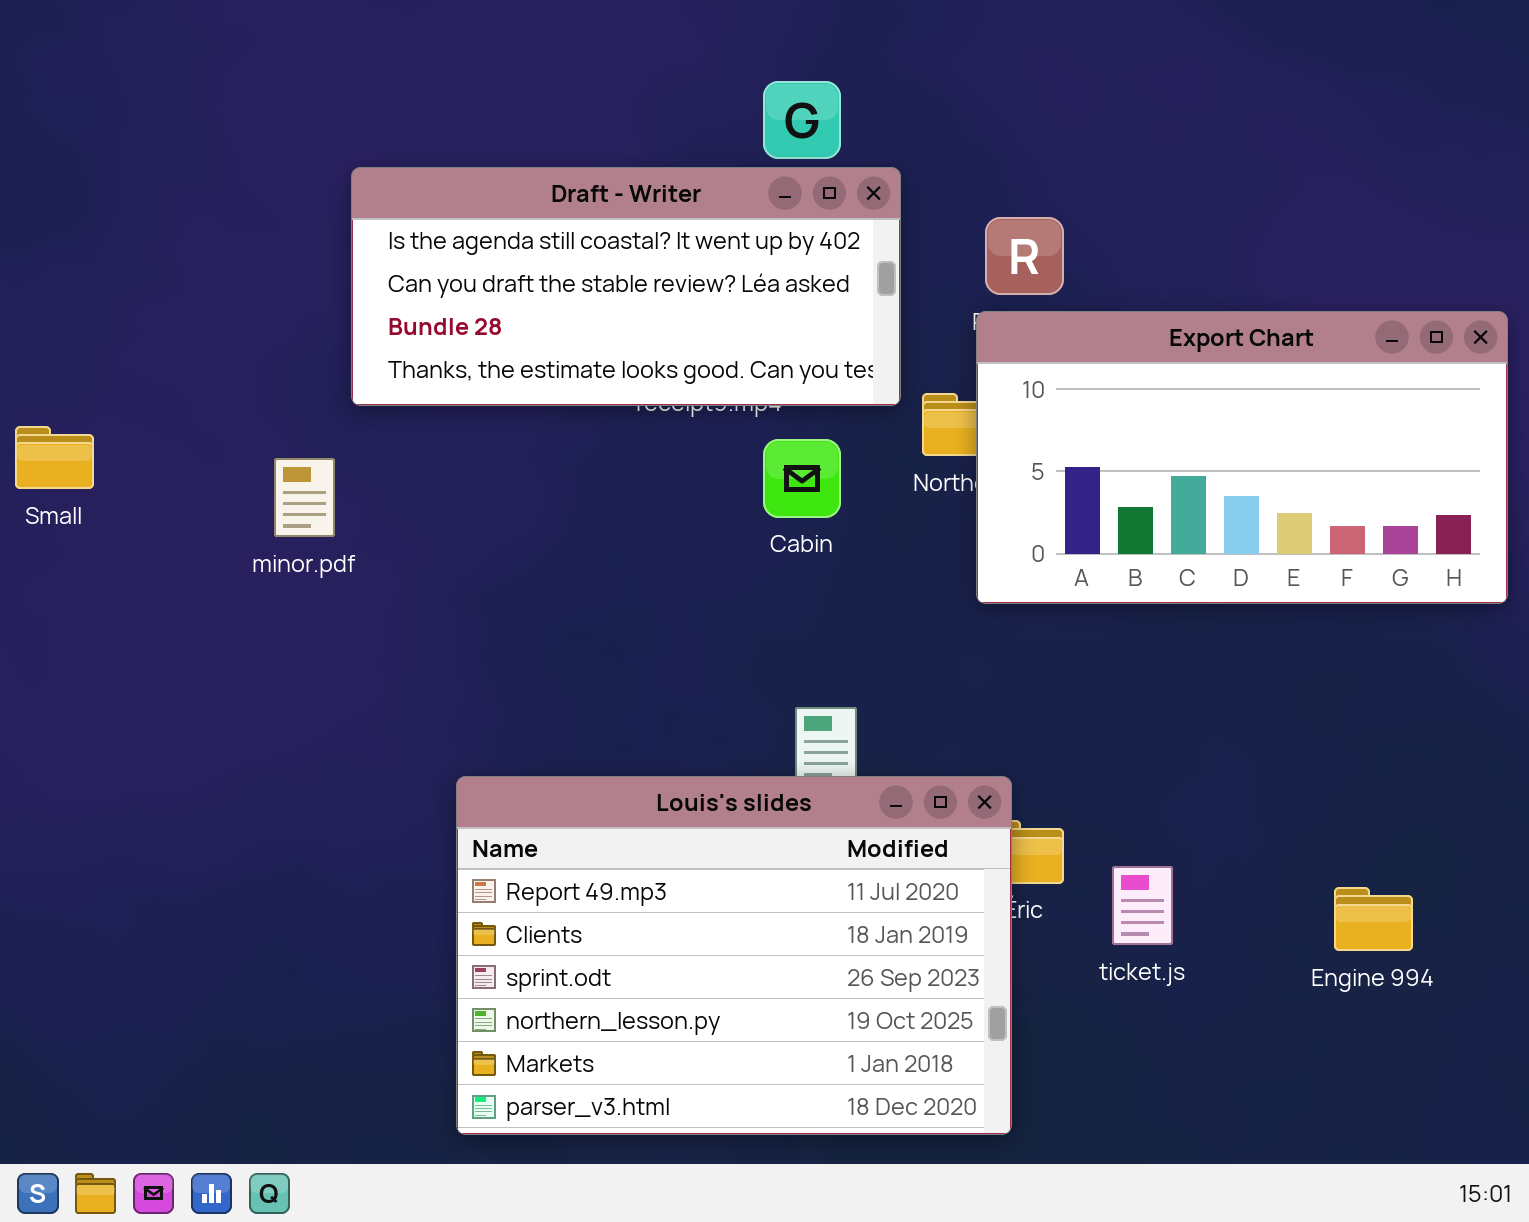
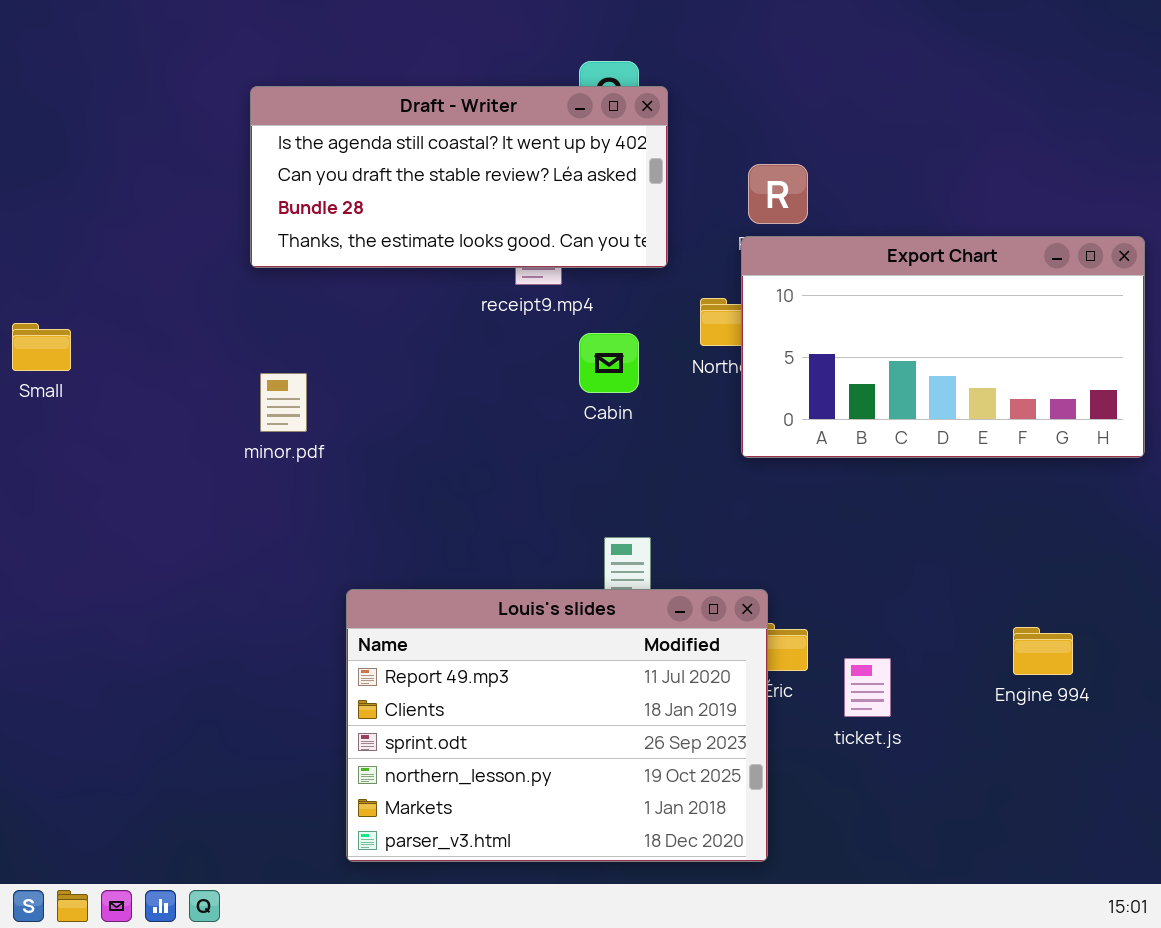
Draft - Writer: [351,167,901,406] -> [250,86,668,268], moved
minor.pdf: [274,458,335,537] -> [260,373,307,432], moved
Engine 994: [1334,887,1413,951] -> [1013,627,1073,675], moved

